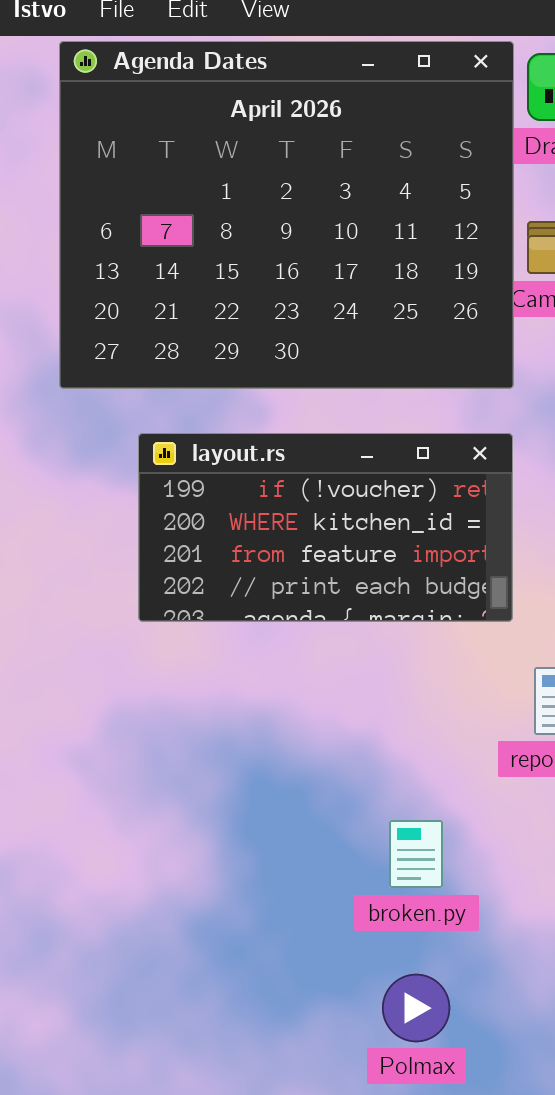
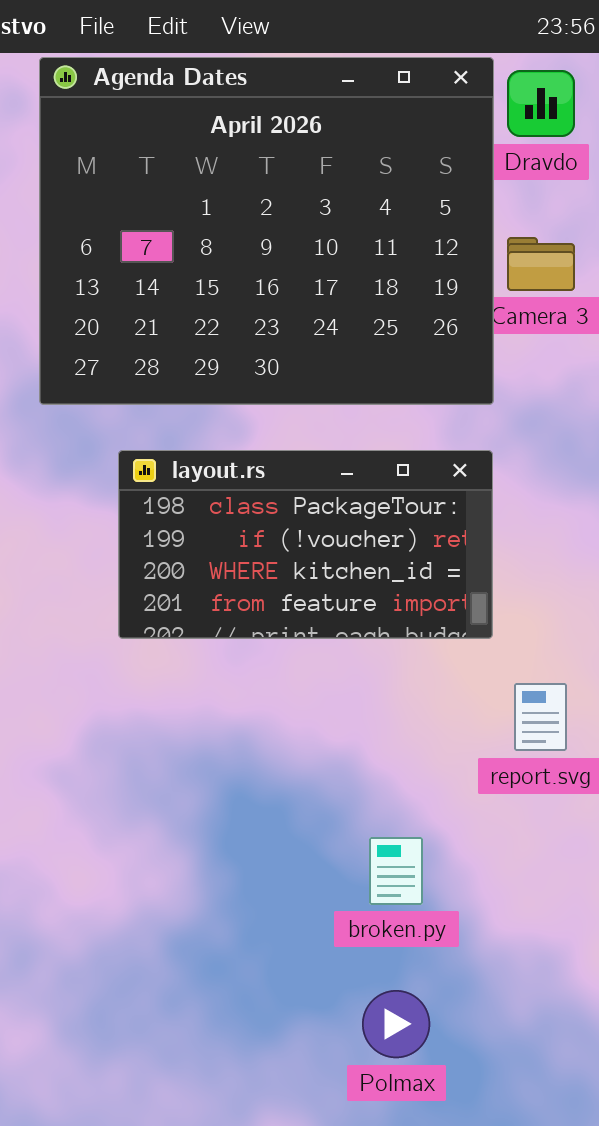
layout.rs: [138,433,513,622] -> [118,450,493,639], scrolled up 1 row

